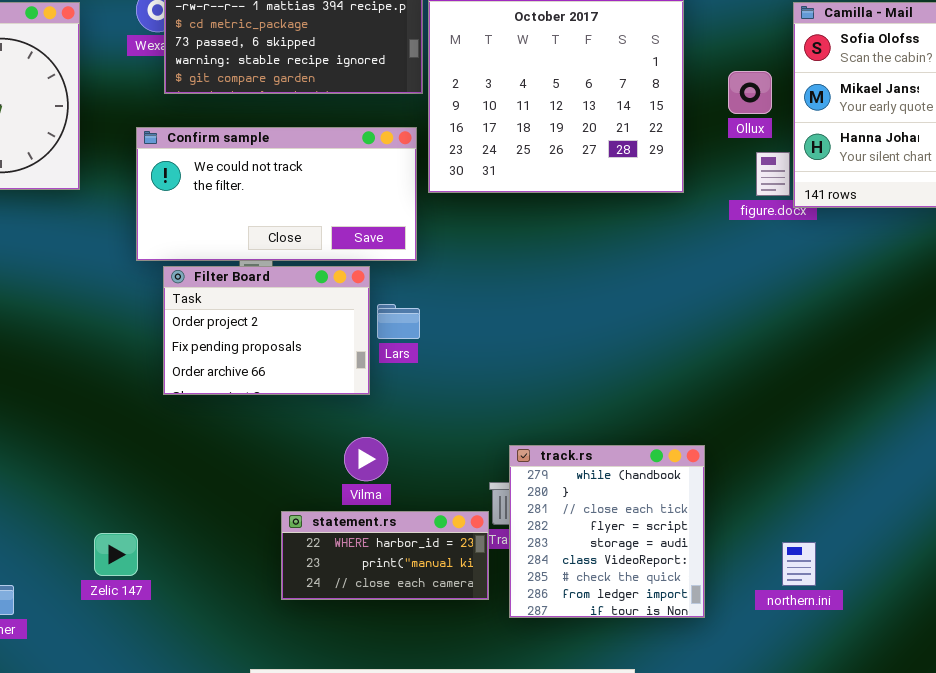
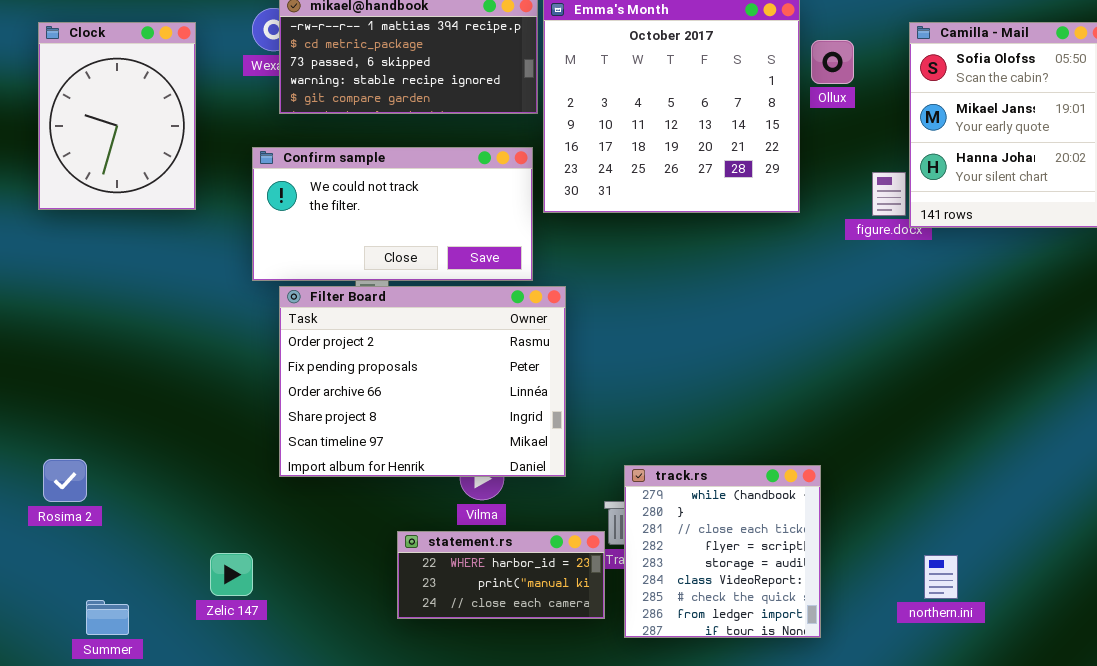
Ollux: [728,71,772,114] -> [811,40,854,84], moved
Filter Board: [163,266,370,395] -> [279,286,566,477], resized
northern.ini: [782,542,816,586] -> [924,555,958,599], moved

